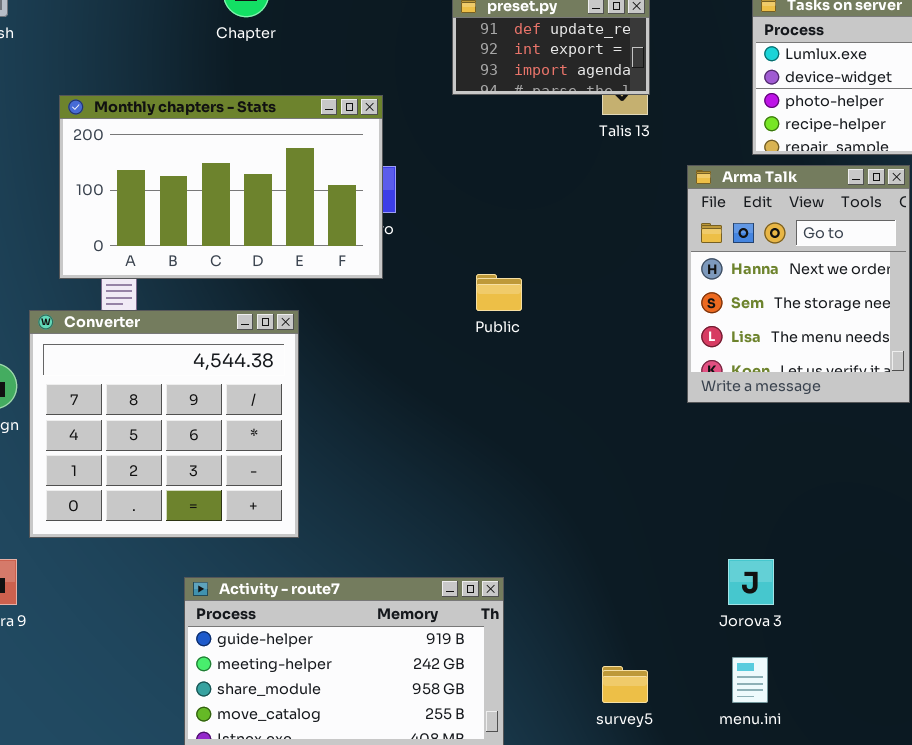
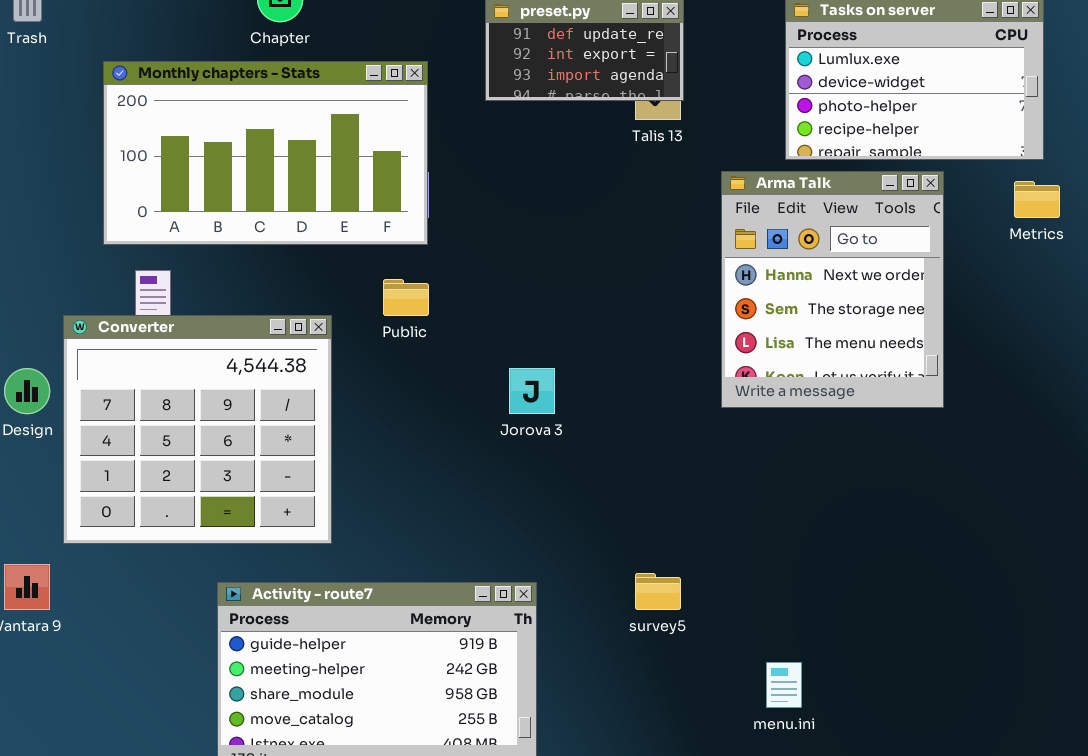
Monthly chapters - Stats: [59,95,383,279] -> [103,61,428,245], moved
Public: [476,274,522,311] -> [383,279,429,316], moved
Jorova 3: [728,559,774,605] -> [509,368,555,414], moved
survey5: [602,666,648,703] -> [635,573,681,610], moved

